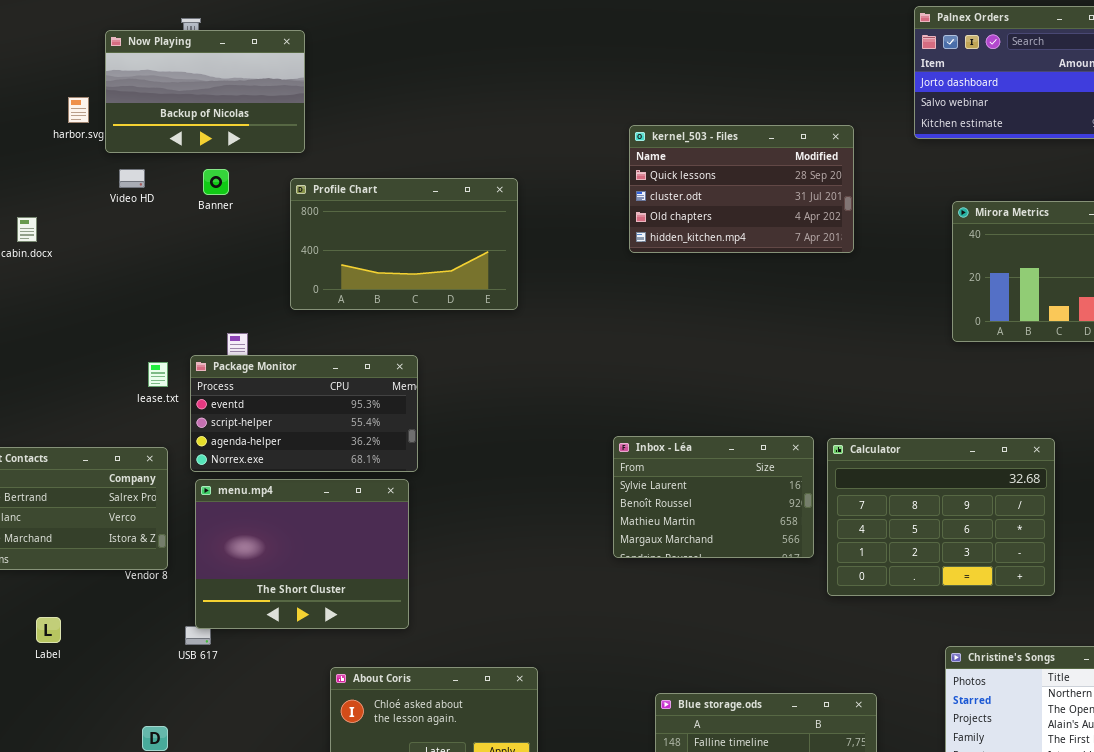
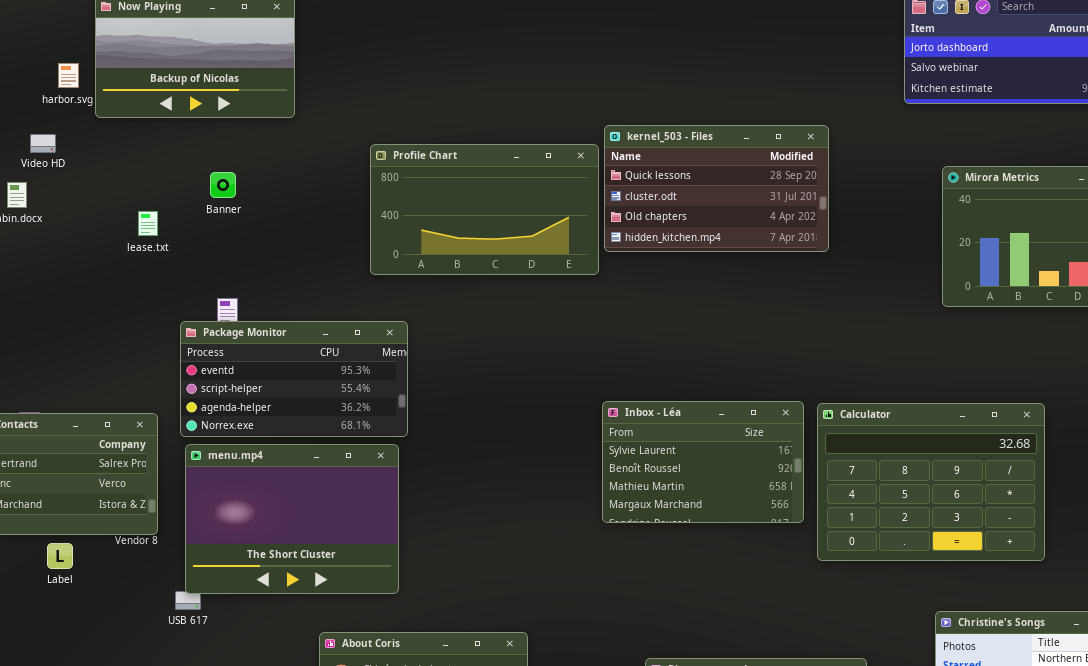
kernel_503 - Files: [629,125,854,253] -> [604,125,829,252], moved
Video HD: [119,169,145,188] -> [30,134,56,153], moved
Banner: [203,169,229,195] -> [210,172,236,198], moved
Profile Chart: [290,178,518,310] -> [370,144,599,275], moved
lease.txt: [148,362,168,387] -> [138,211,158,236], moved
Label: [36,617,61,643] -> [47,543,73,569], moved

